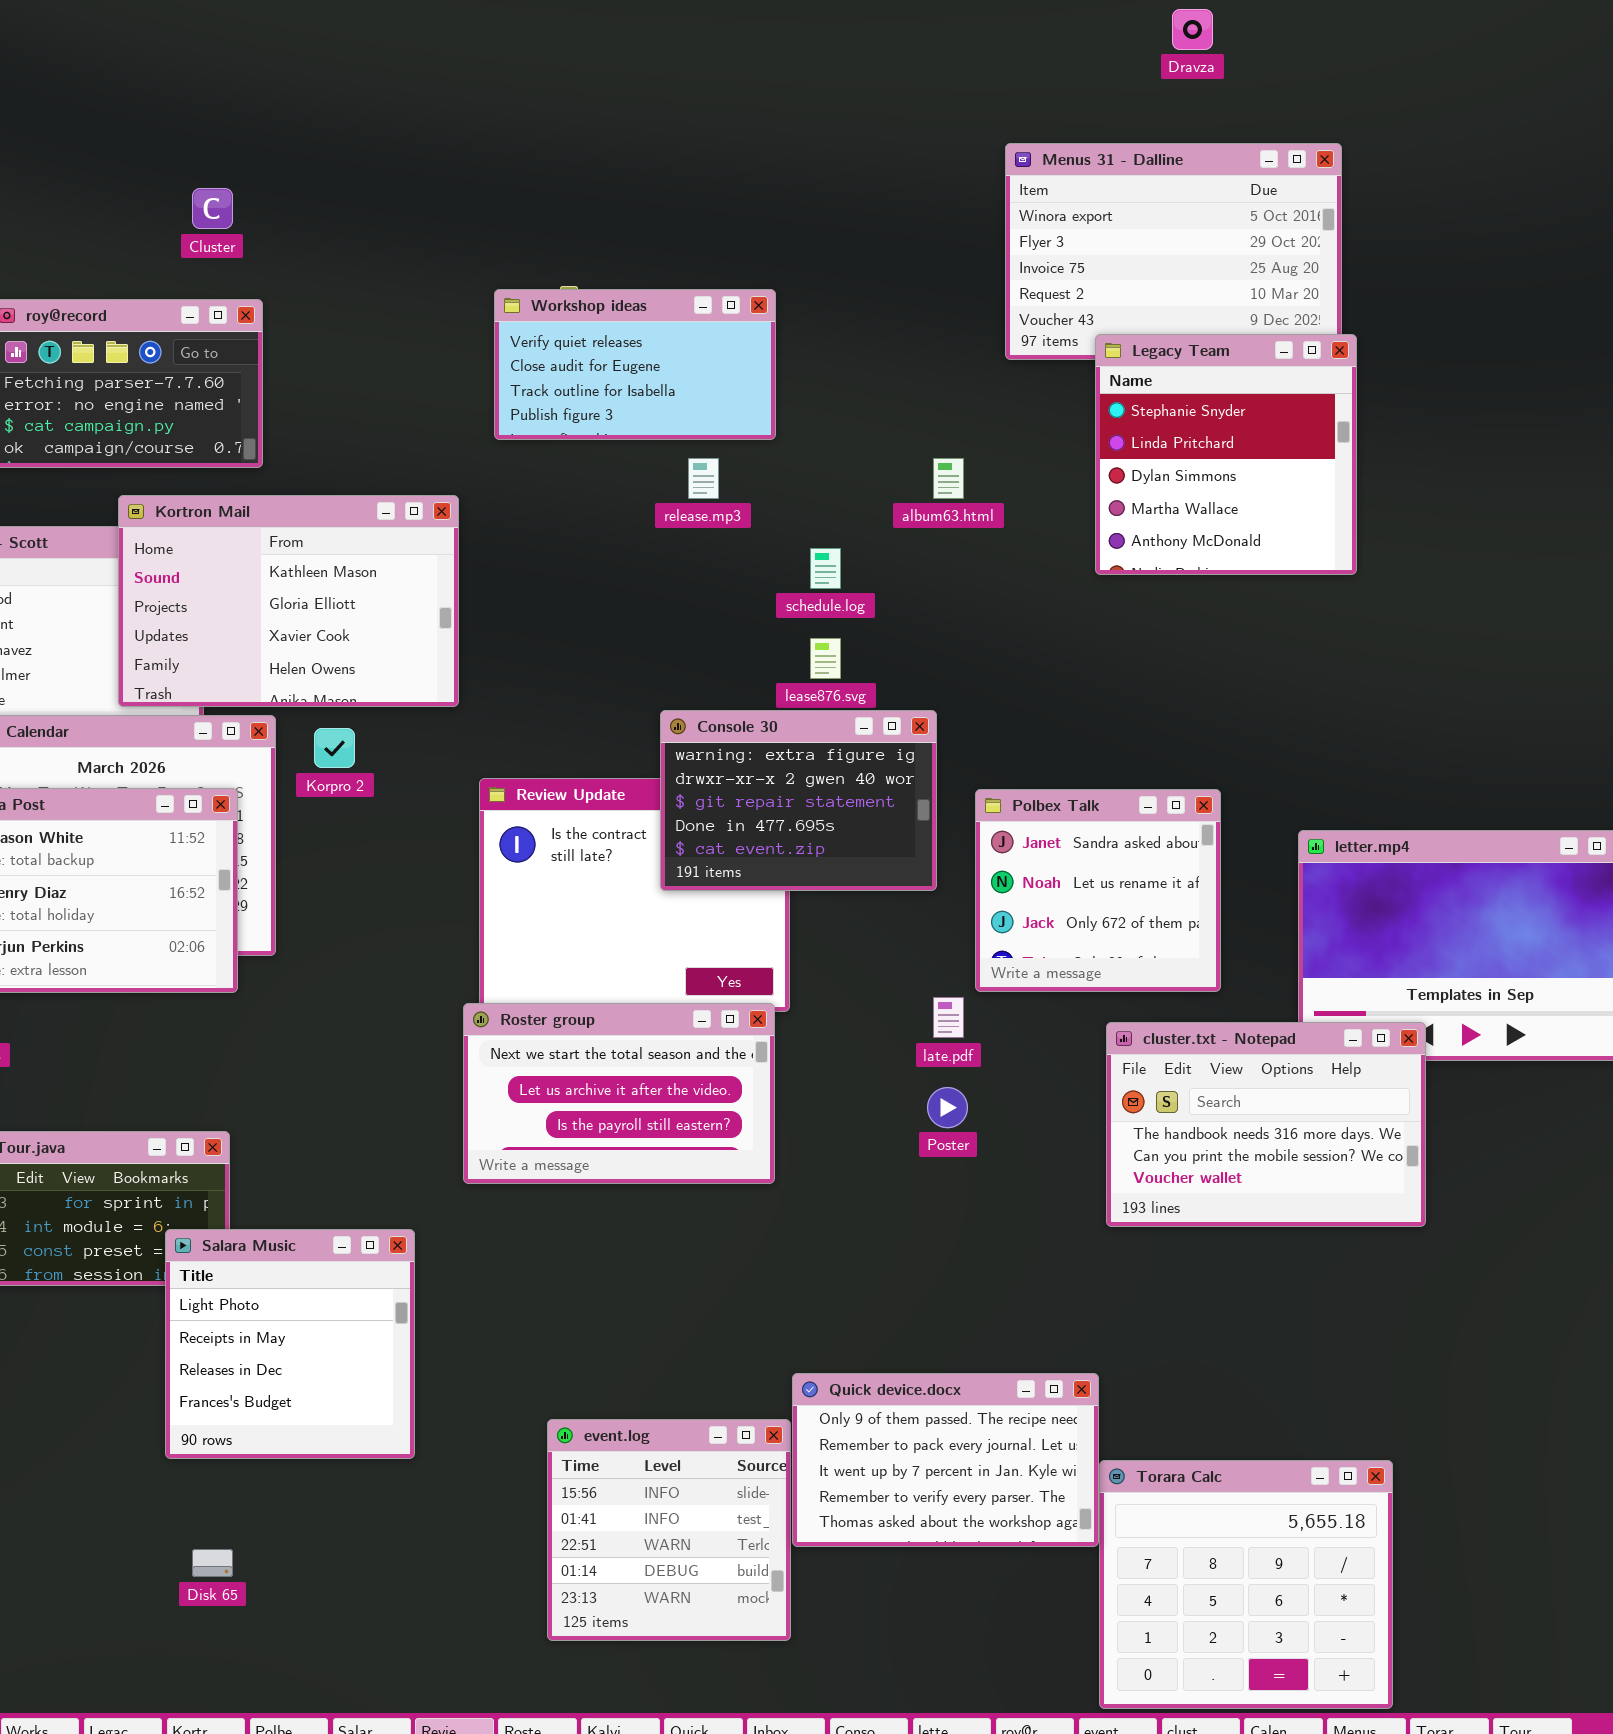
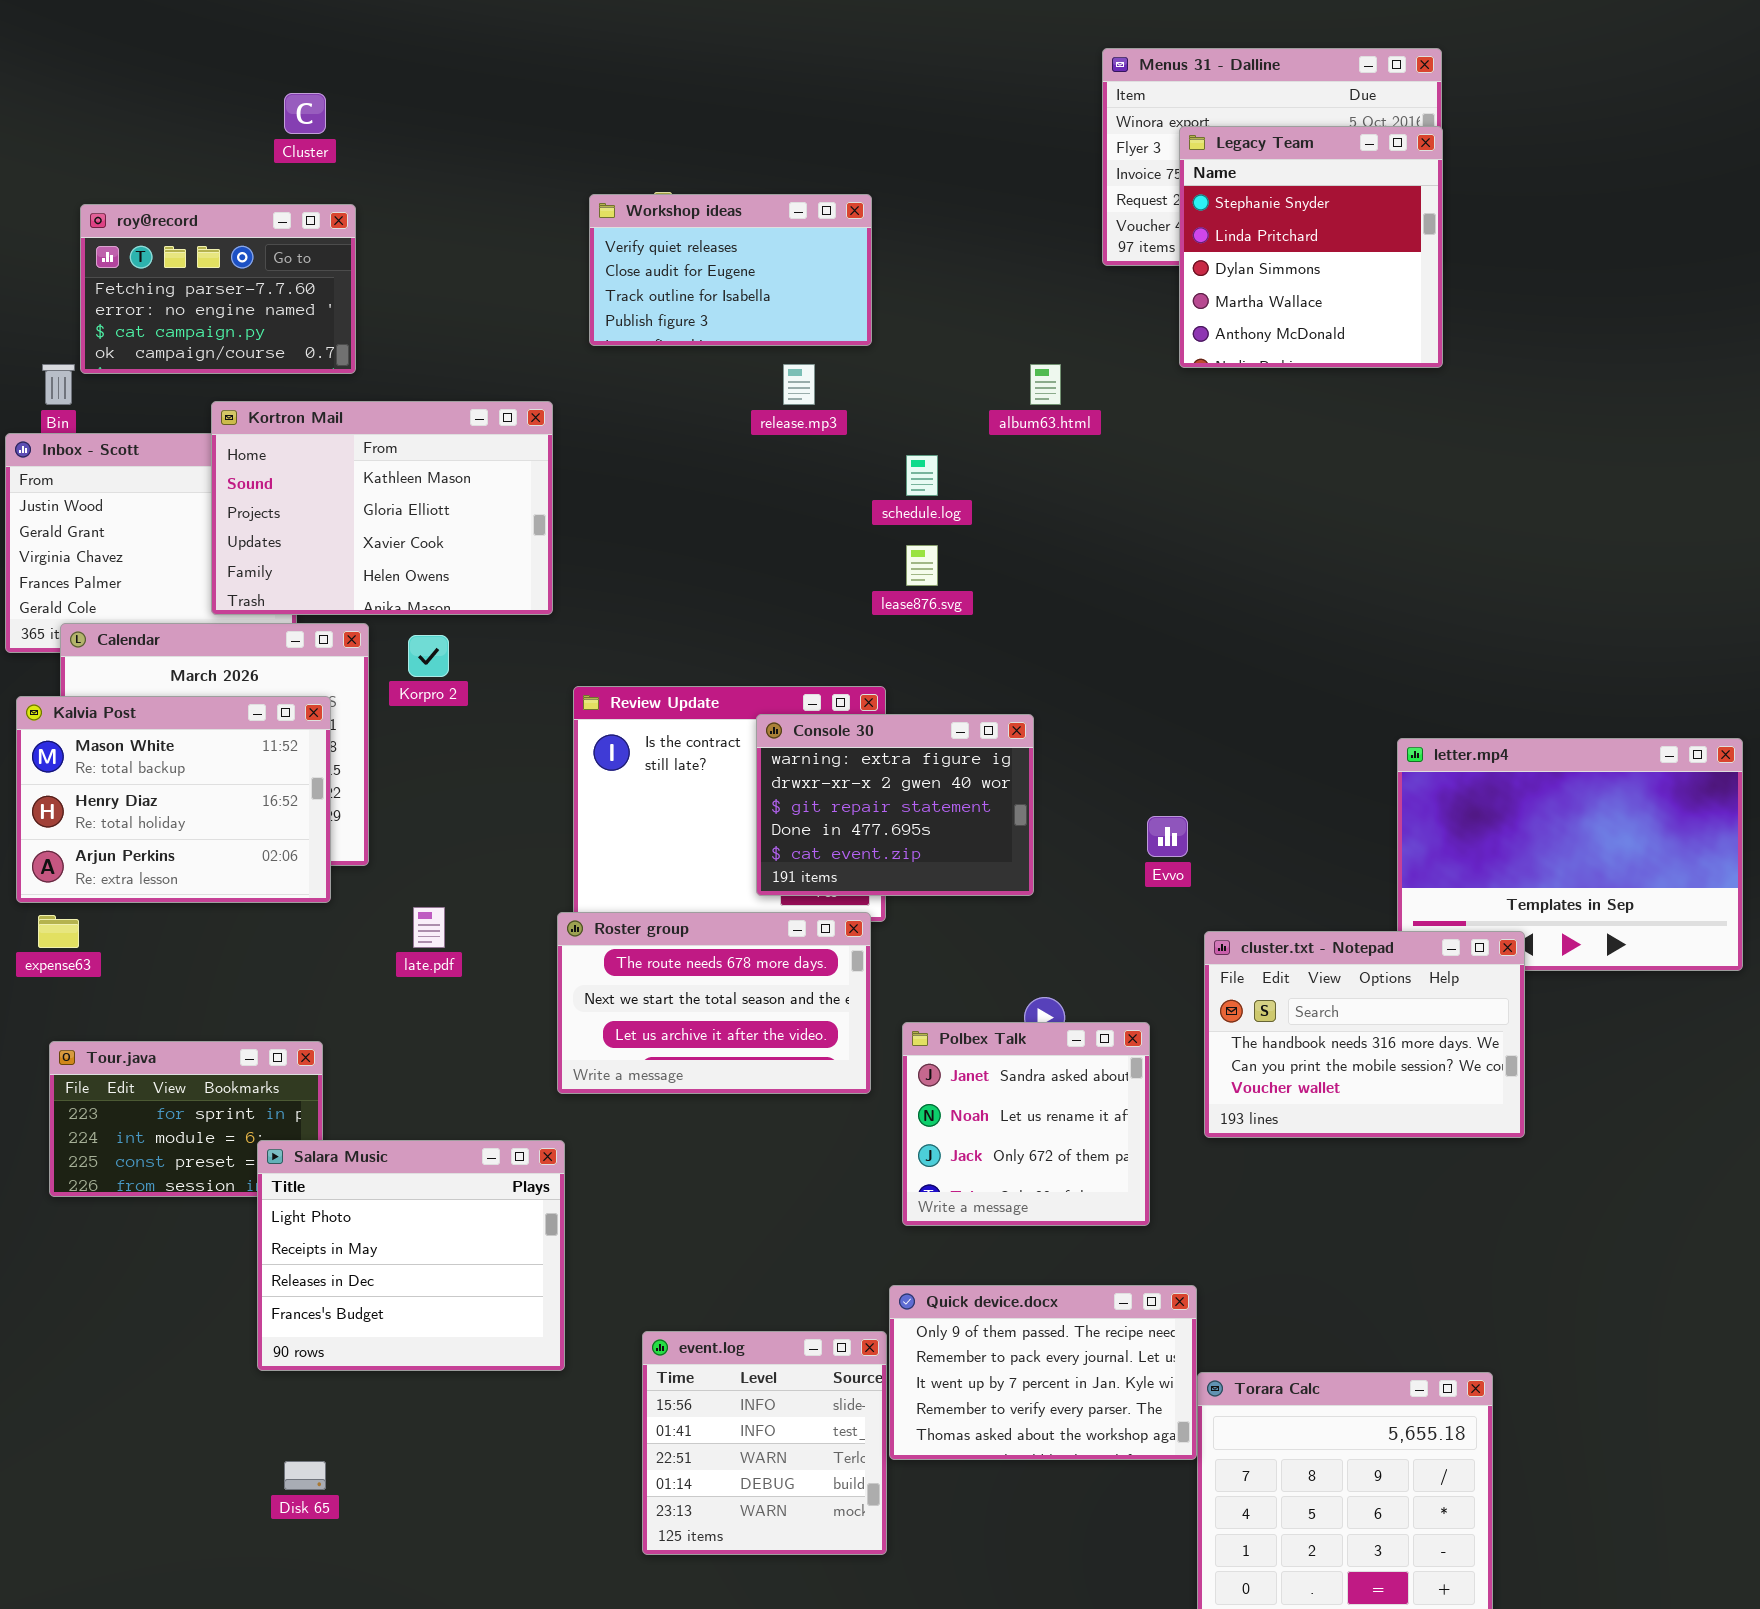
Legacy Team: [1095,334,1357,575] -> [1179,126,1443,368], moved
Console 30: [660,710,937,891] -> [756,714,1034,896], moved
Polbex Talk: [975,789,1221,992] -> [902,1022,1150,1226], moved
late.pdf: [933,997,964,1038] -> [413,907,445,948], moved
Roster group: [463,1003,775,1184] -> [557,912,871,1094], scrolled up 1 row
Salara Music: [165,1229,415,1459] -> [257,1140,565,1371], resized

